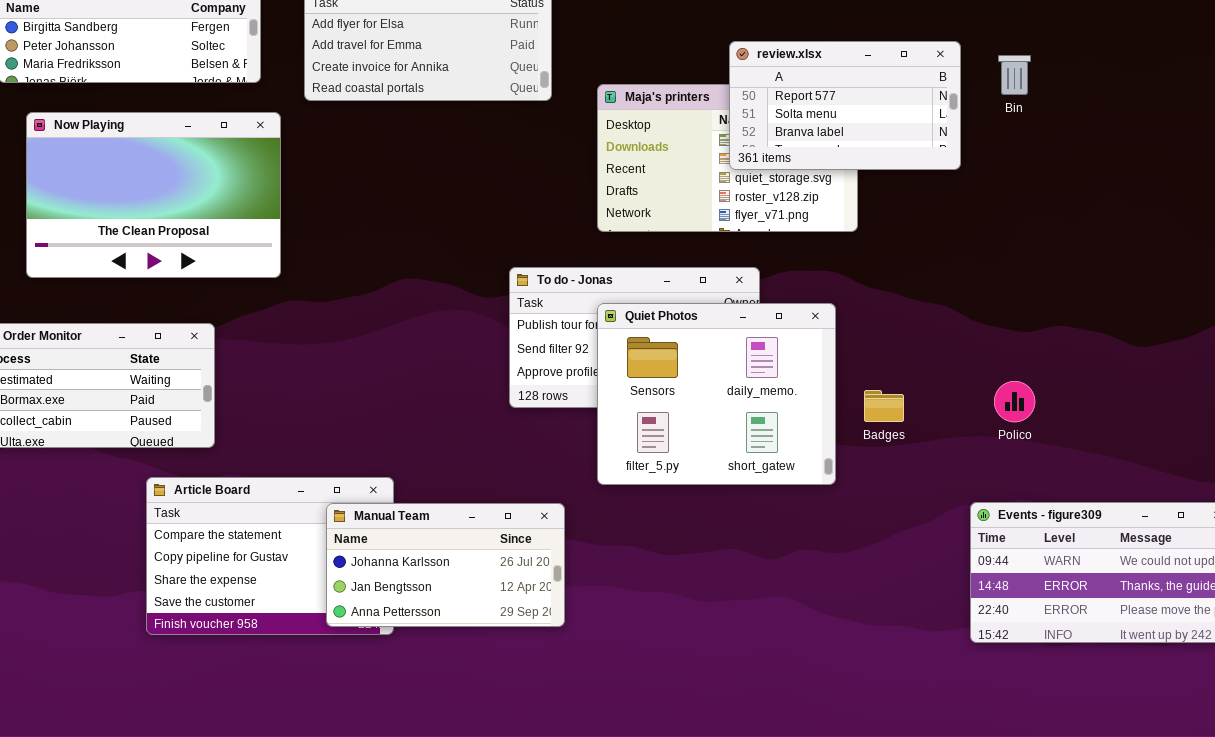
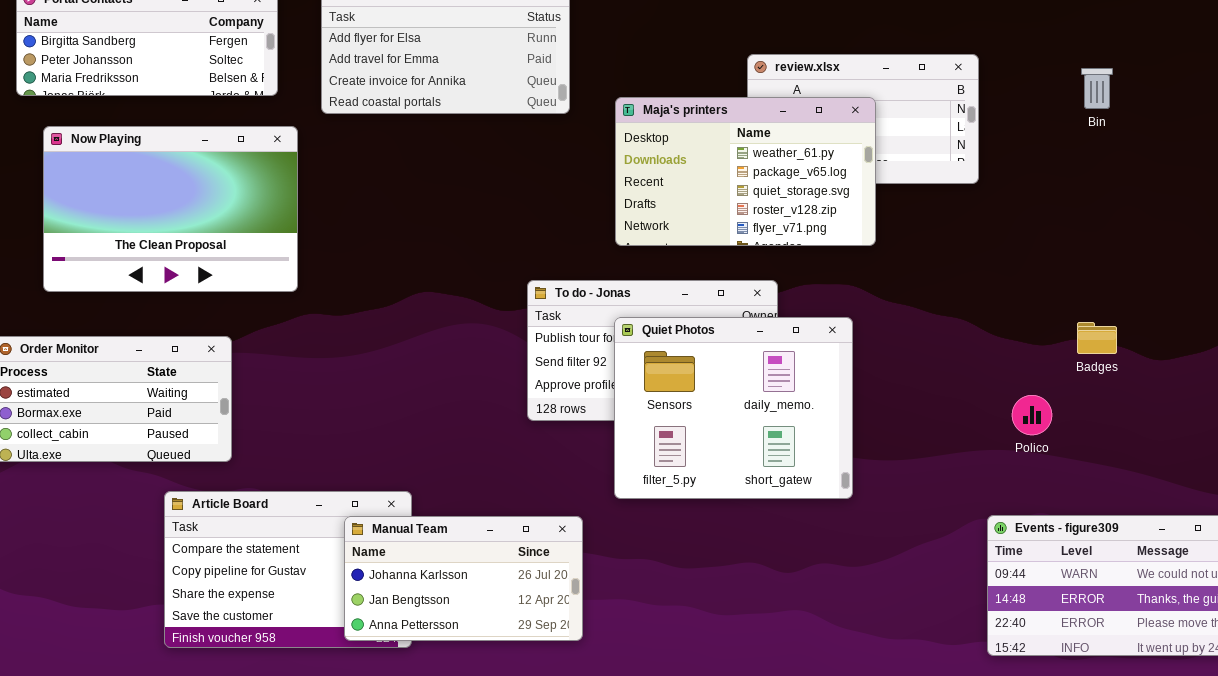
Bin: [998,55,1031,95] -> [1081,68,1113,109], moved
Maja's printers: [597,84,858,232] -> [615,97,876,246], raised
Badges: [864,390,904,422] -> [1077,322,1117,354], moved

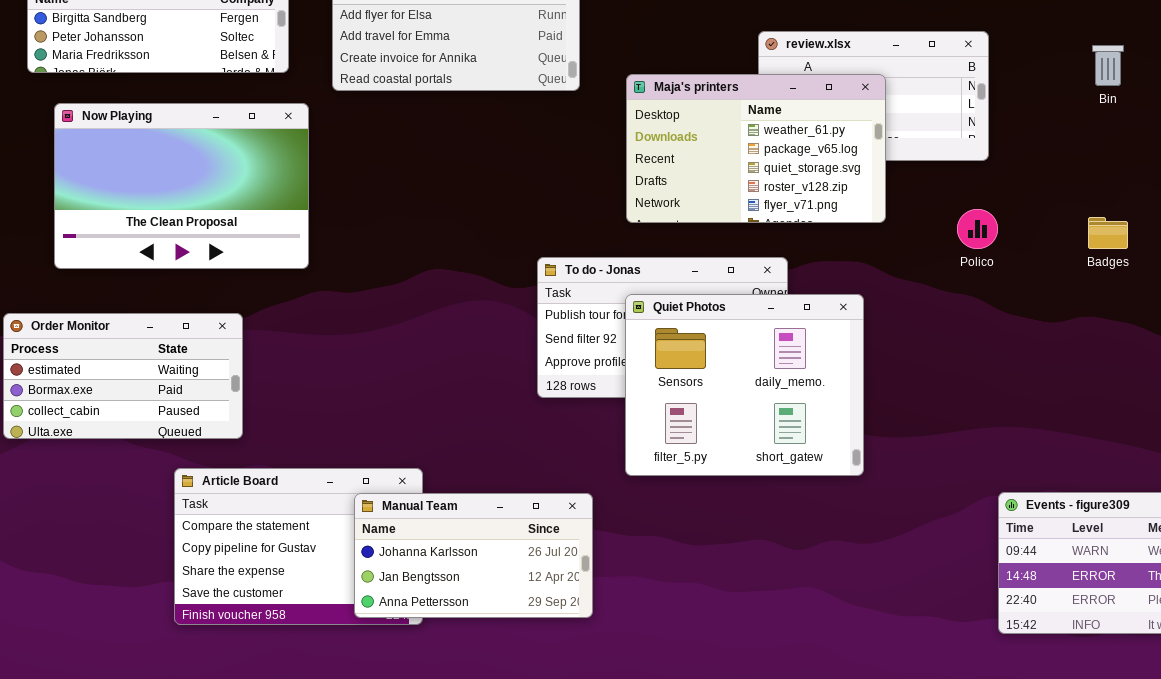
Badges: [1077,322,1117,354] -> [1088,217,1128,249], moved
Polico: [1012,395,1052,435] -> [957,209,998,249], moved

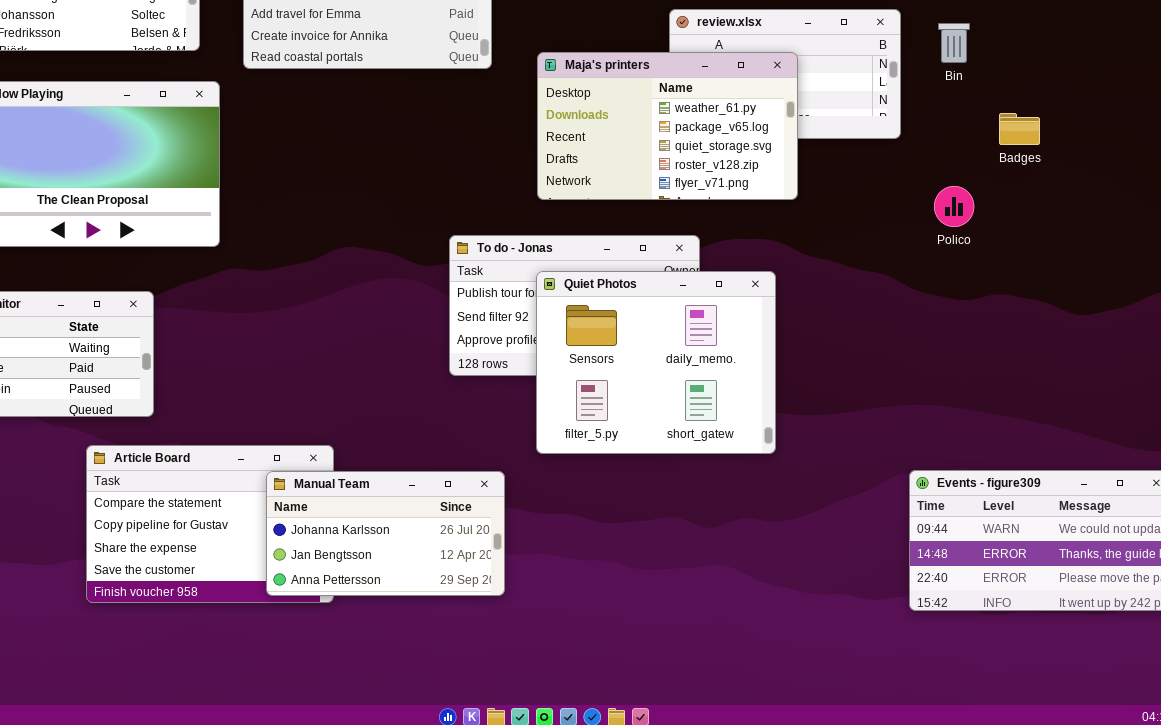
Bin: [1092,45,1124,86] -> [938,23,970,63], moved
Polico: [957,209,998,249] -> [934,186,974,227], moved
Badges: [1088,217,1128,249] -> [999,113,1040,145], moved

